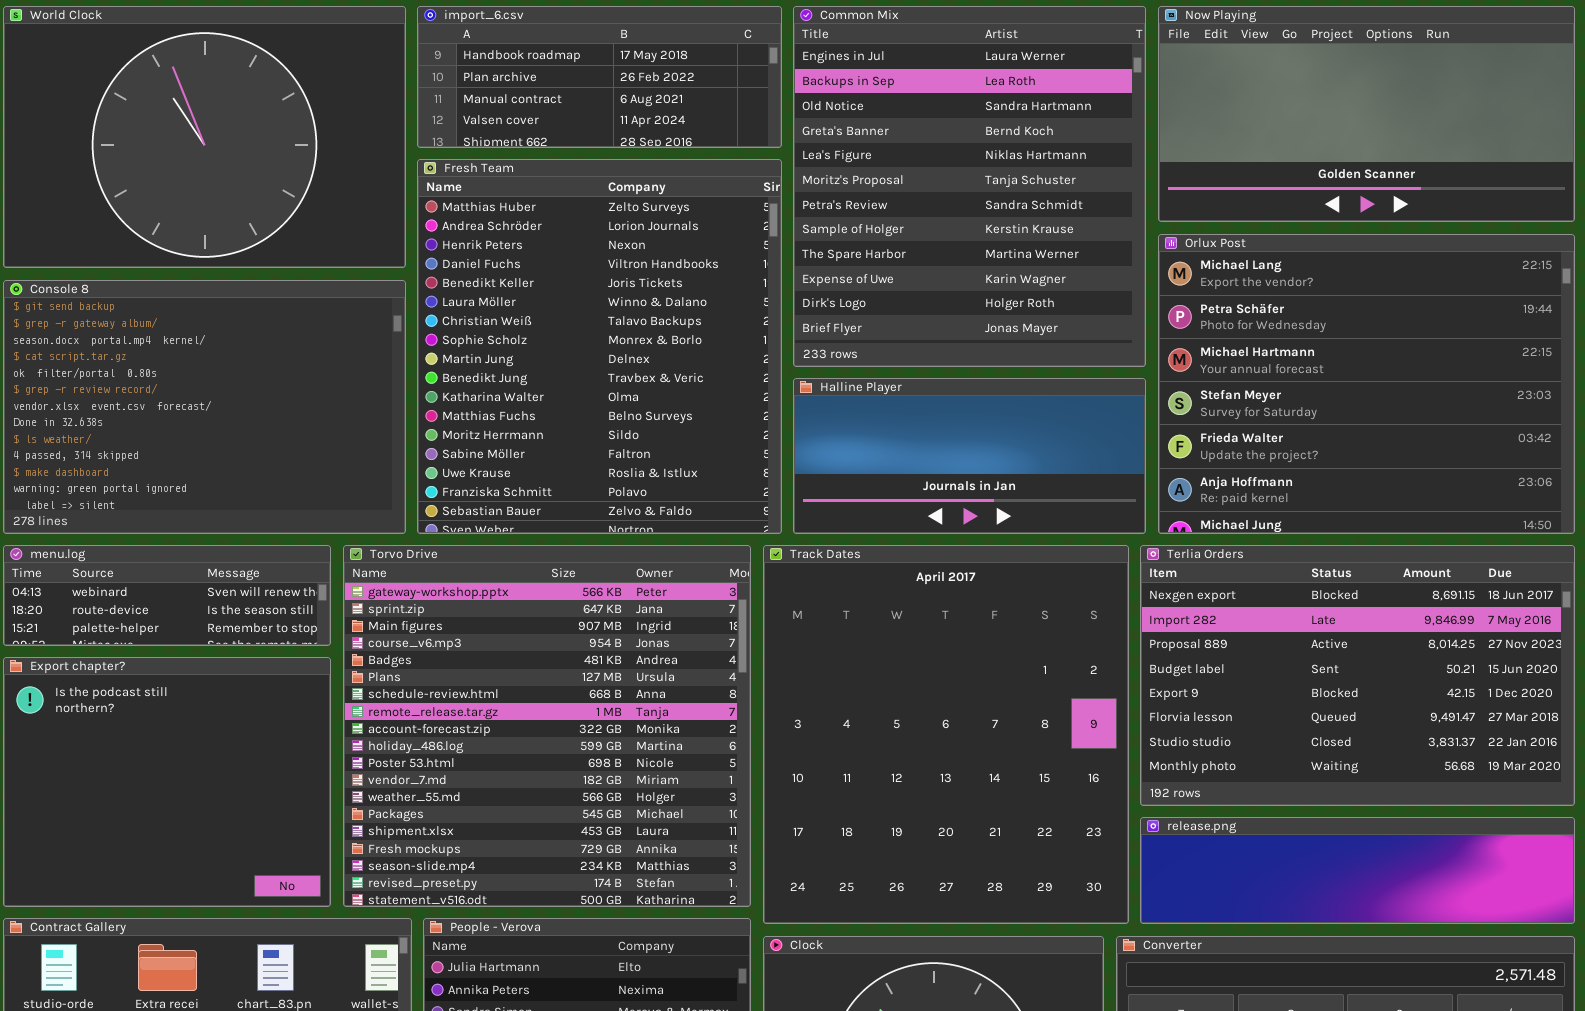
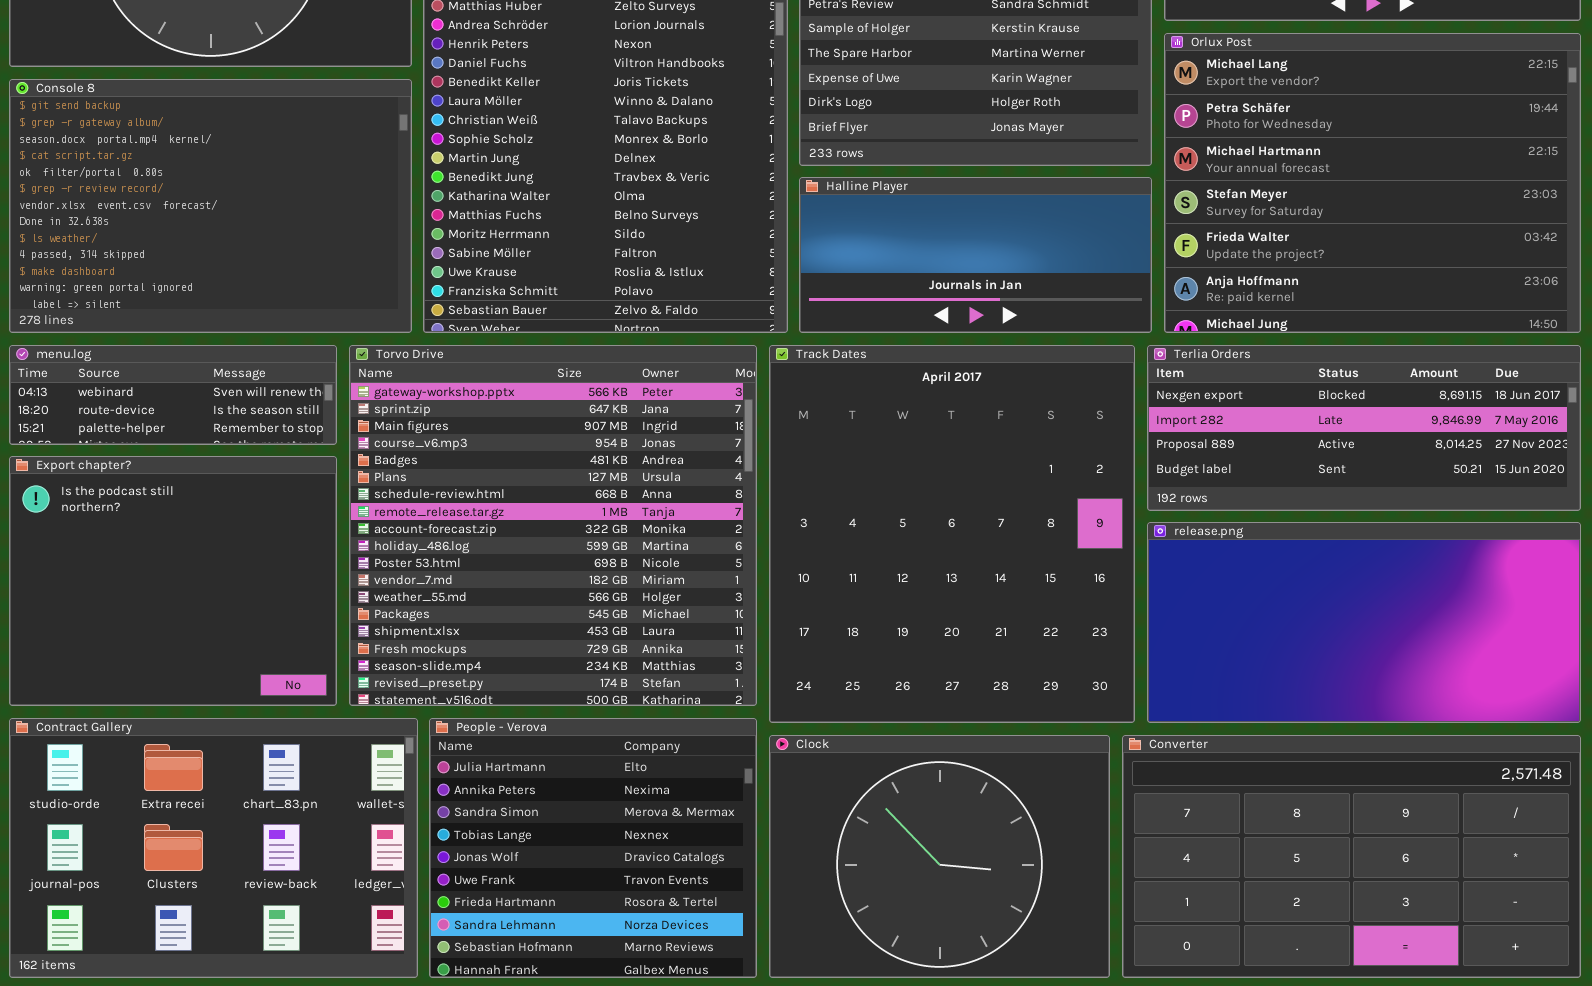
Terlia Orders: [1140,545,1575,806] -> [1147,345,1581,511], resized
release.png: [1140,817,1575,924] -> [1147,522,1581,723], resized

